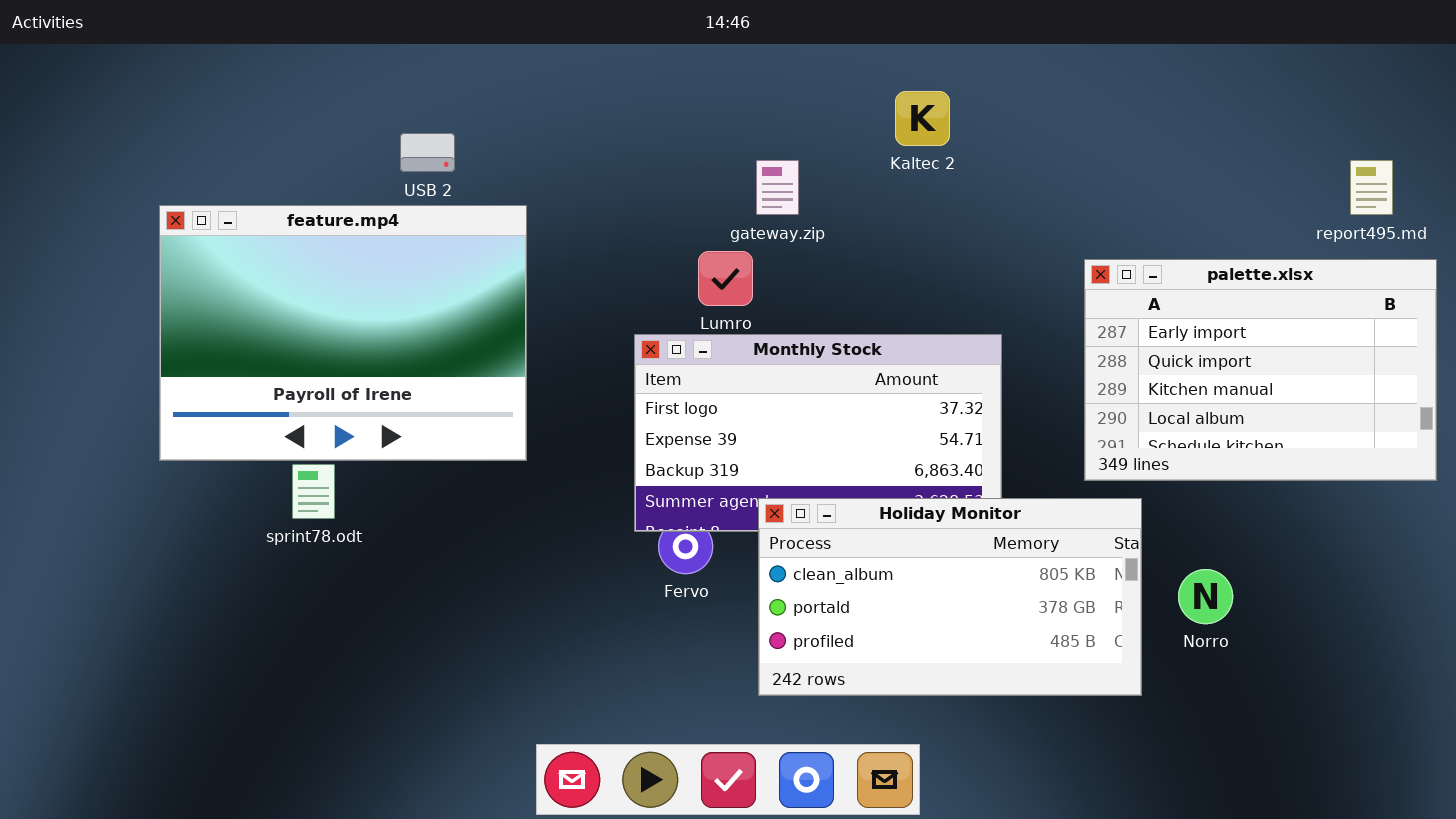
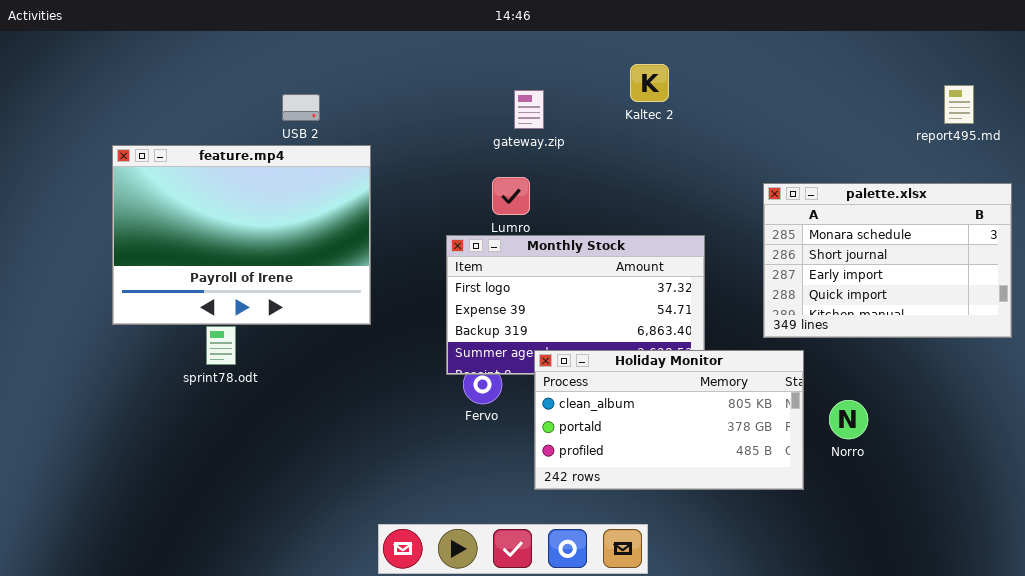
gateway.zip: [756,160,799,215] -> [514,90,544,129], moved
report495.md: [1350,160,1393,215] -> [944,85,974,124], moved
palette.xlsx: [1084,259,1437,481] -> [763,183,1012,338], scrolled up 2 rows

